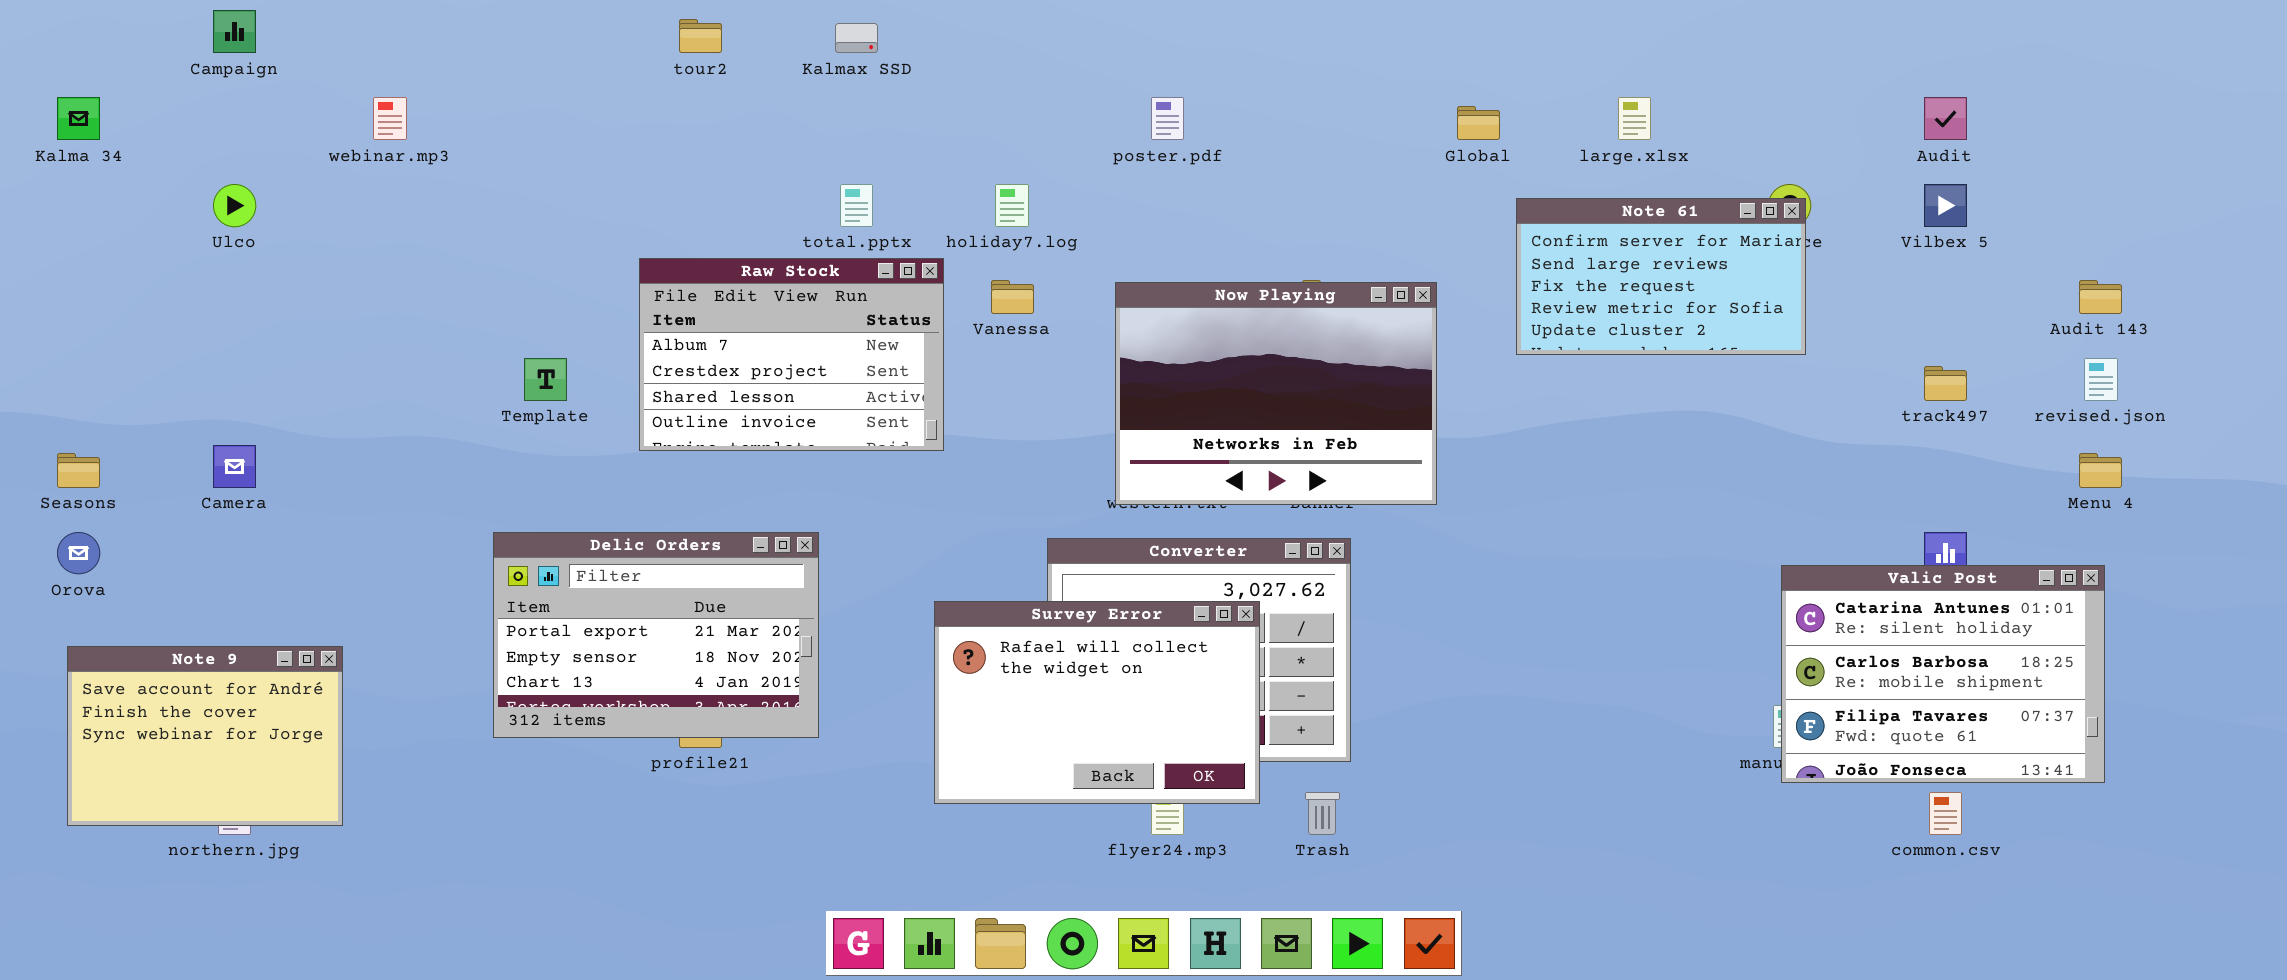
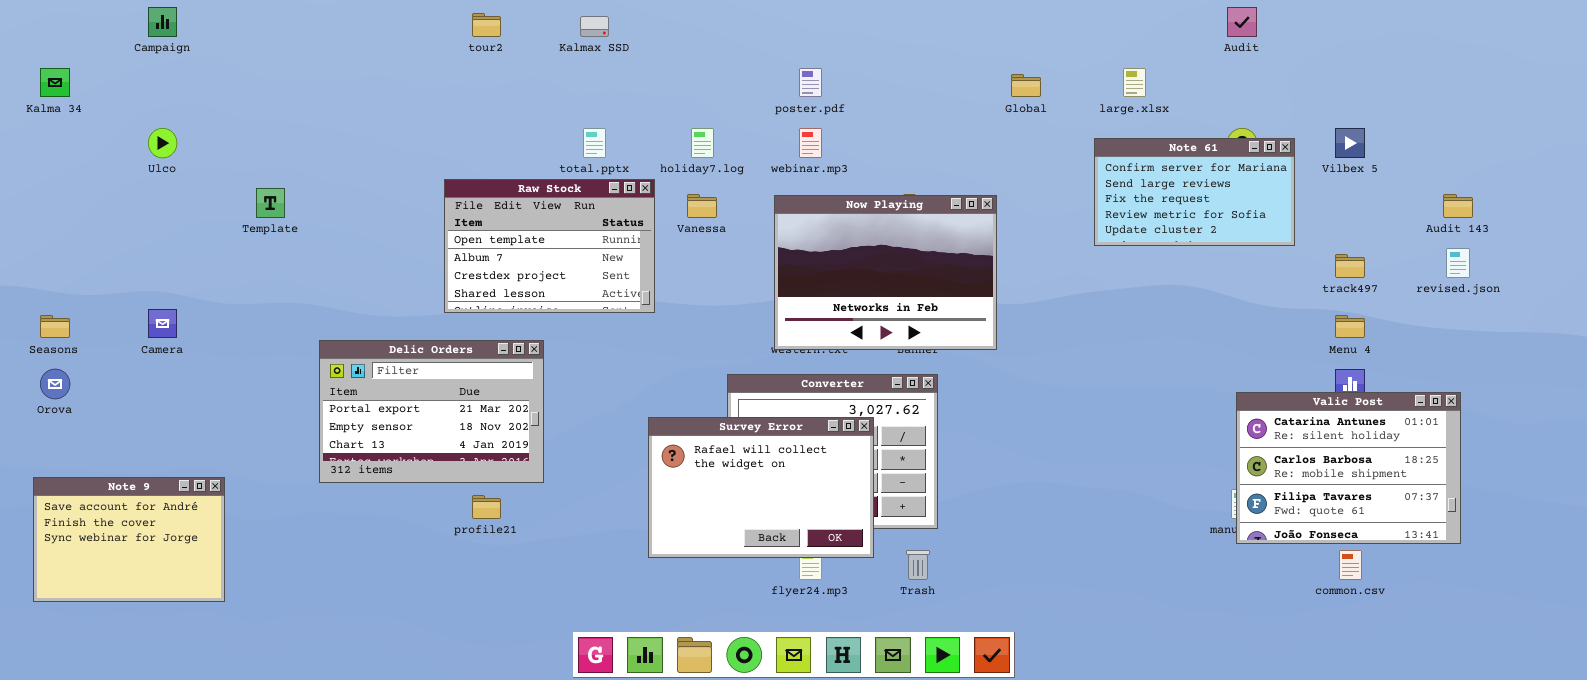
webinar.mp3: [373,97,407,140] -> [799,128,822,158], moved
Audit: [1924,97,1967,140] -> [1227,7,1257,37], moved
Note 61: [1516,198,1806,355] -> [1094,138,1295,246], moved
Raw Stock: [639,258,944,451] -> [444,179,655,313], scrolled up 1 row
Template: [524,358,567,401] -> [256,188,285,218], moved
Menu 4: [2079,453,2122,488] -> [1335,315,1365,338], moved
Delic Orders: [493,532,819,738] -> [319,340,544,483], moved
Note 9: [67,646,343,826] -> [33,477,225,602], moved

